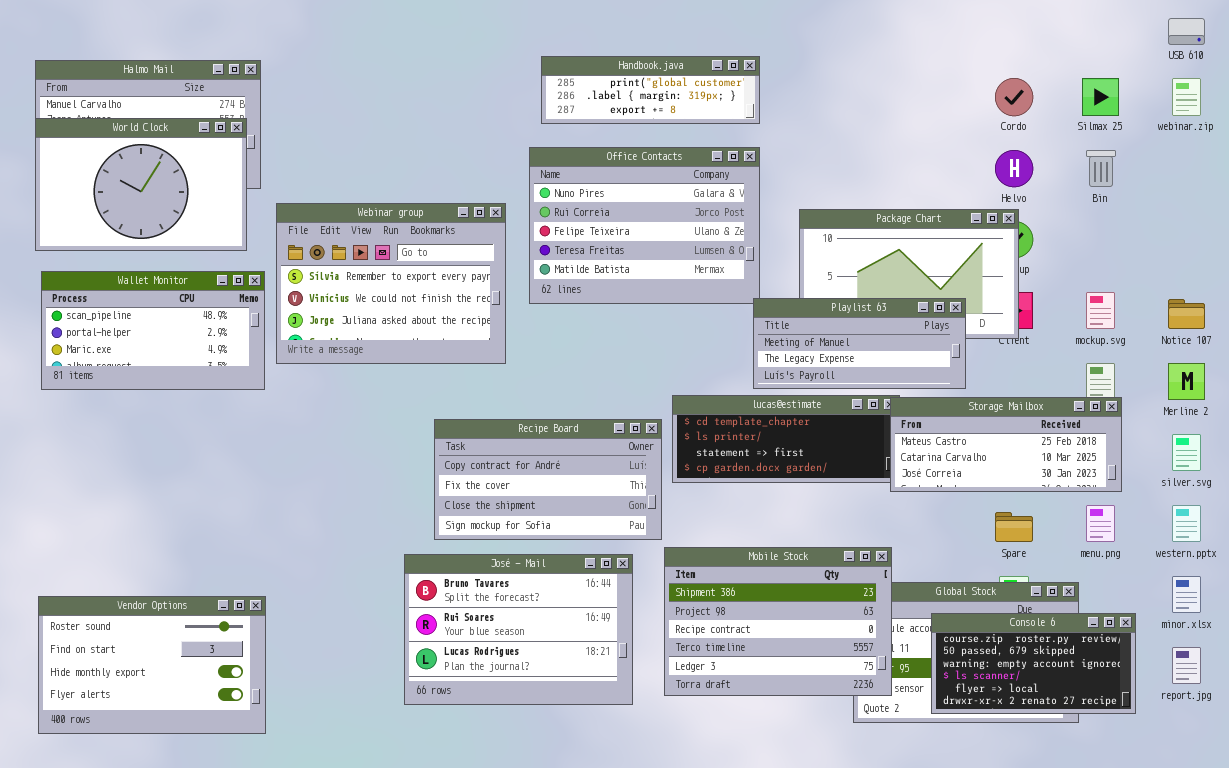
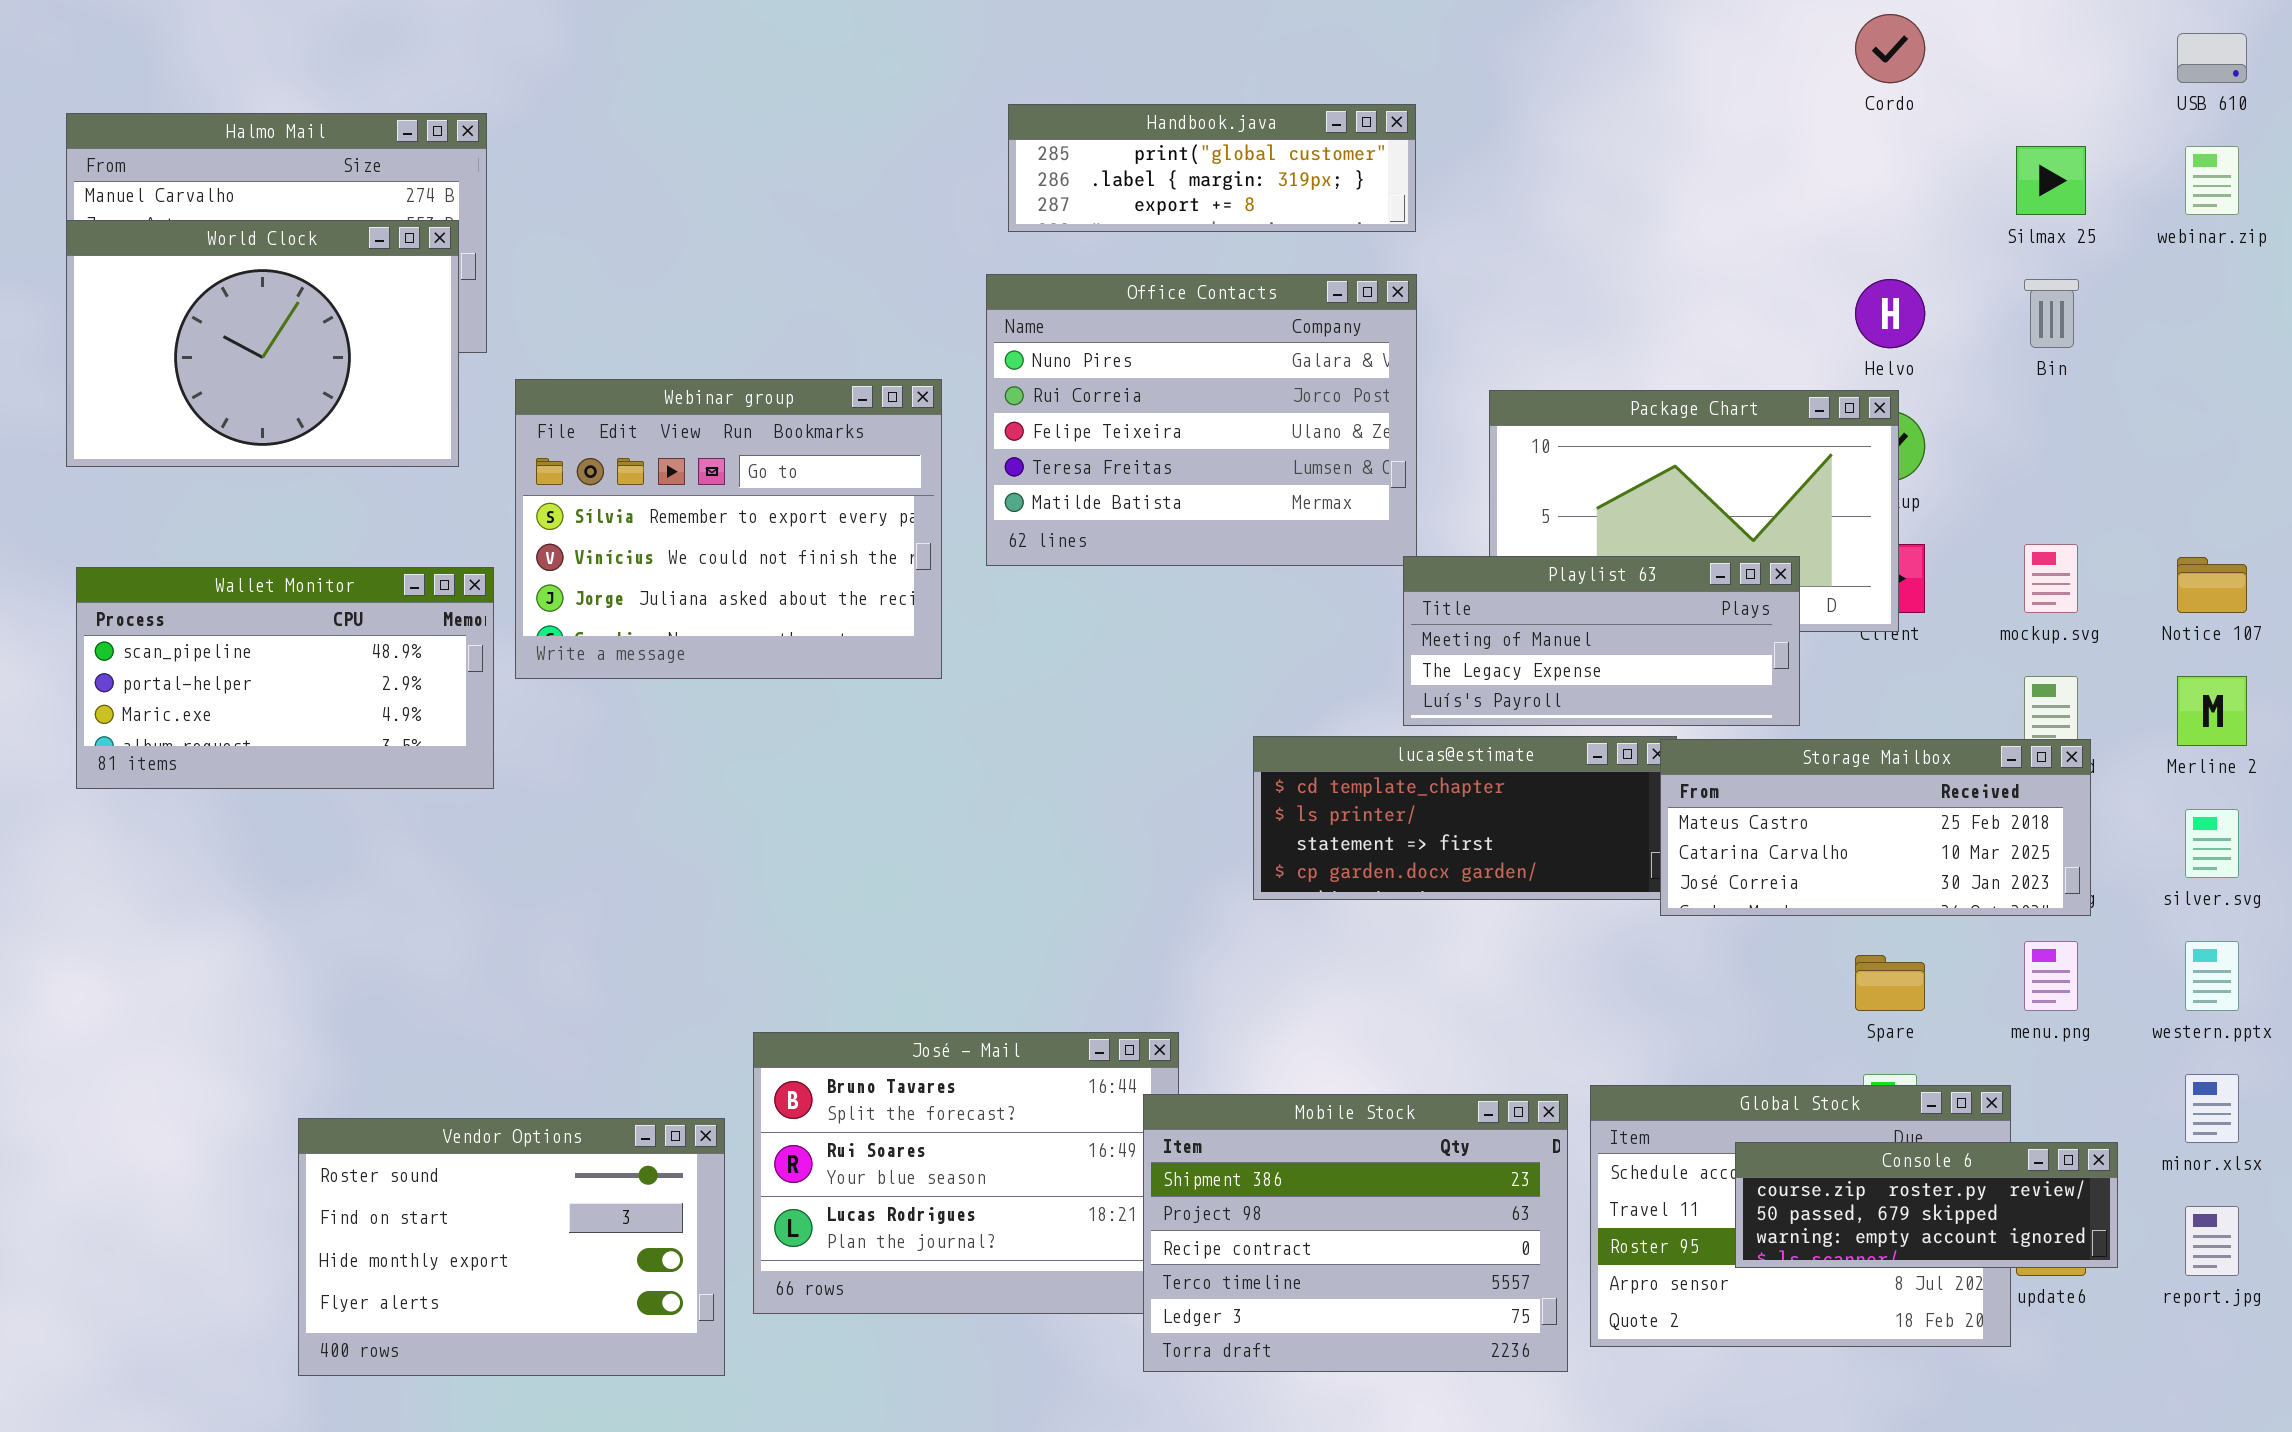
Cordo: [995,78,1033,116] -> [1855,14,1925,83], moved
Wallet Monitor: [41,271,265,390] -> [76,567,494,789], moved
Recipe Board: [434,419,662,540] -> none, closed
Mobile Stock: [664,547,892,696] -> [1143,1094,1568,1372], moved
Vendor Options: [38,596,266,734] -> [298,1118,725,1376], moved
Console 6: [931,613,1136,714] -> [1735,1142,2118,1268], resized

